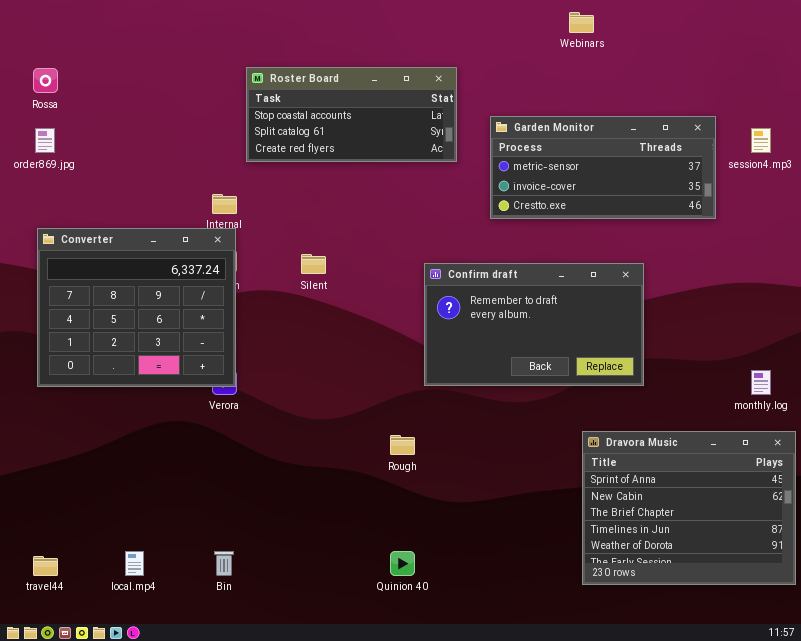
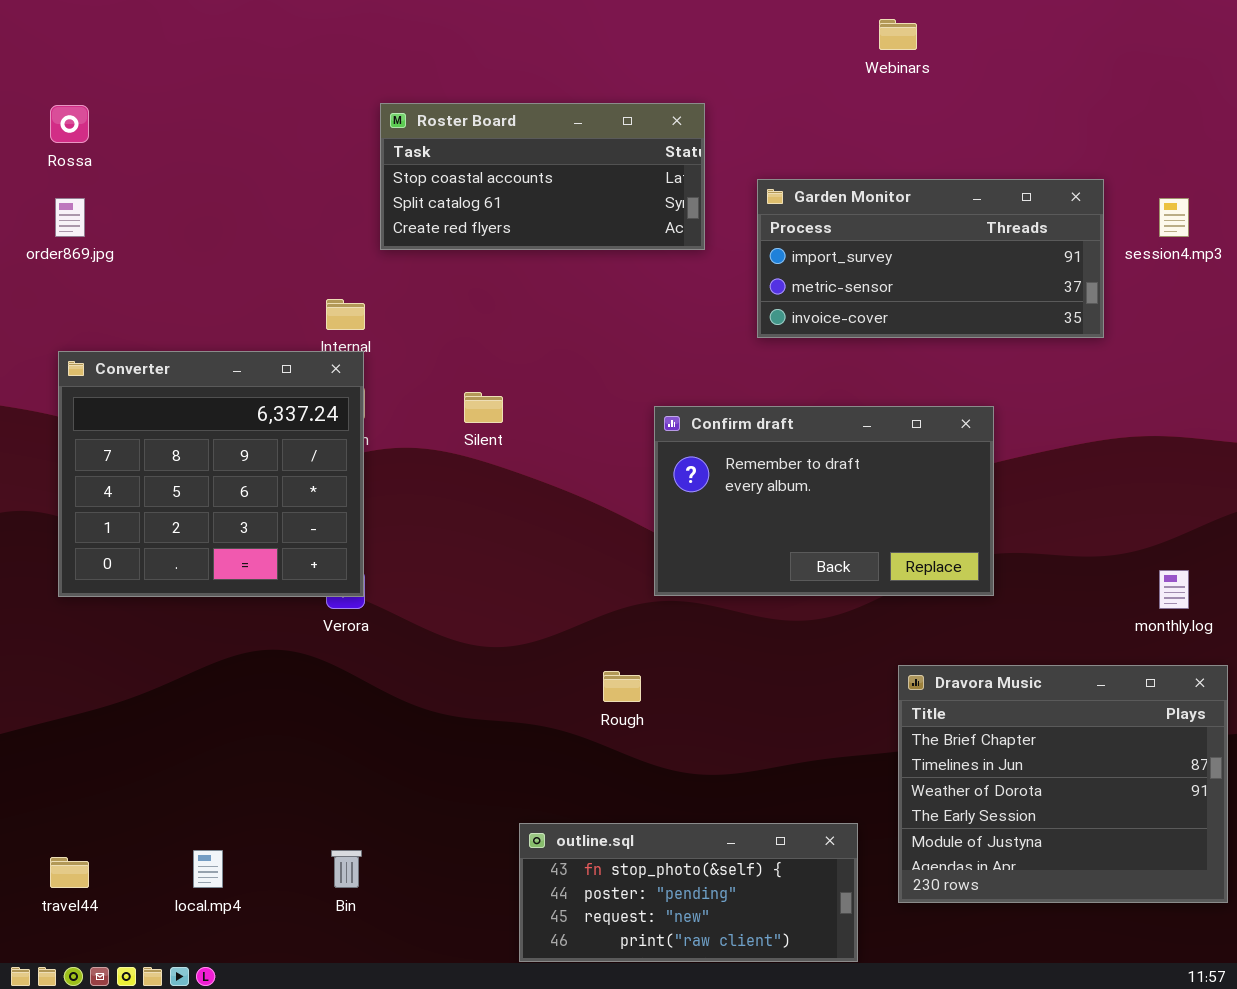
Garden Monitor: [490,116,716,219] -> [757,179,1104,338], scrolled up 1 row
Dravora Music: [582,431,796,585] -> [898,665,1228,903], scrolled down 2 rows
outline.sql: none -> [519,823,858,962], opened

